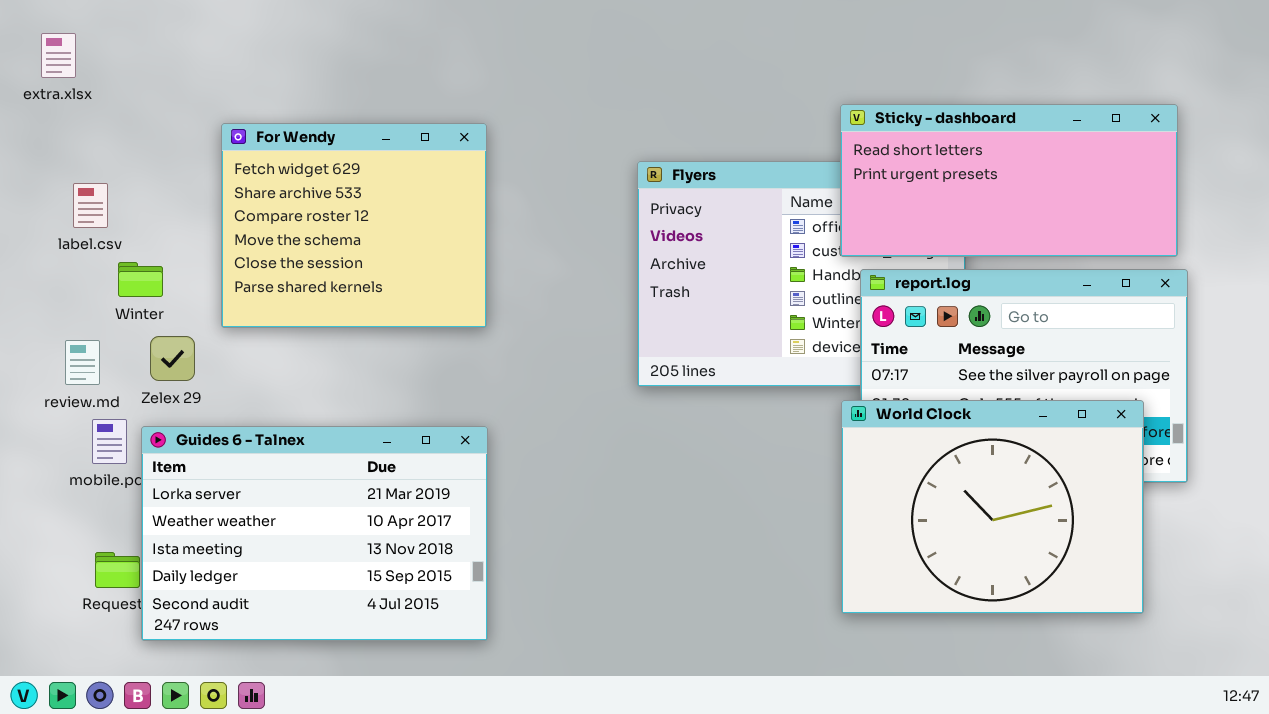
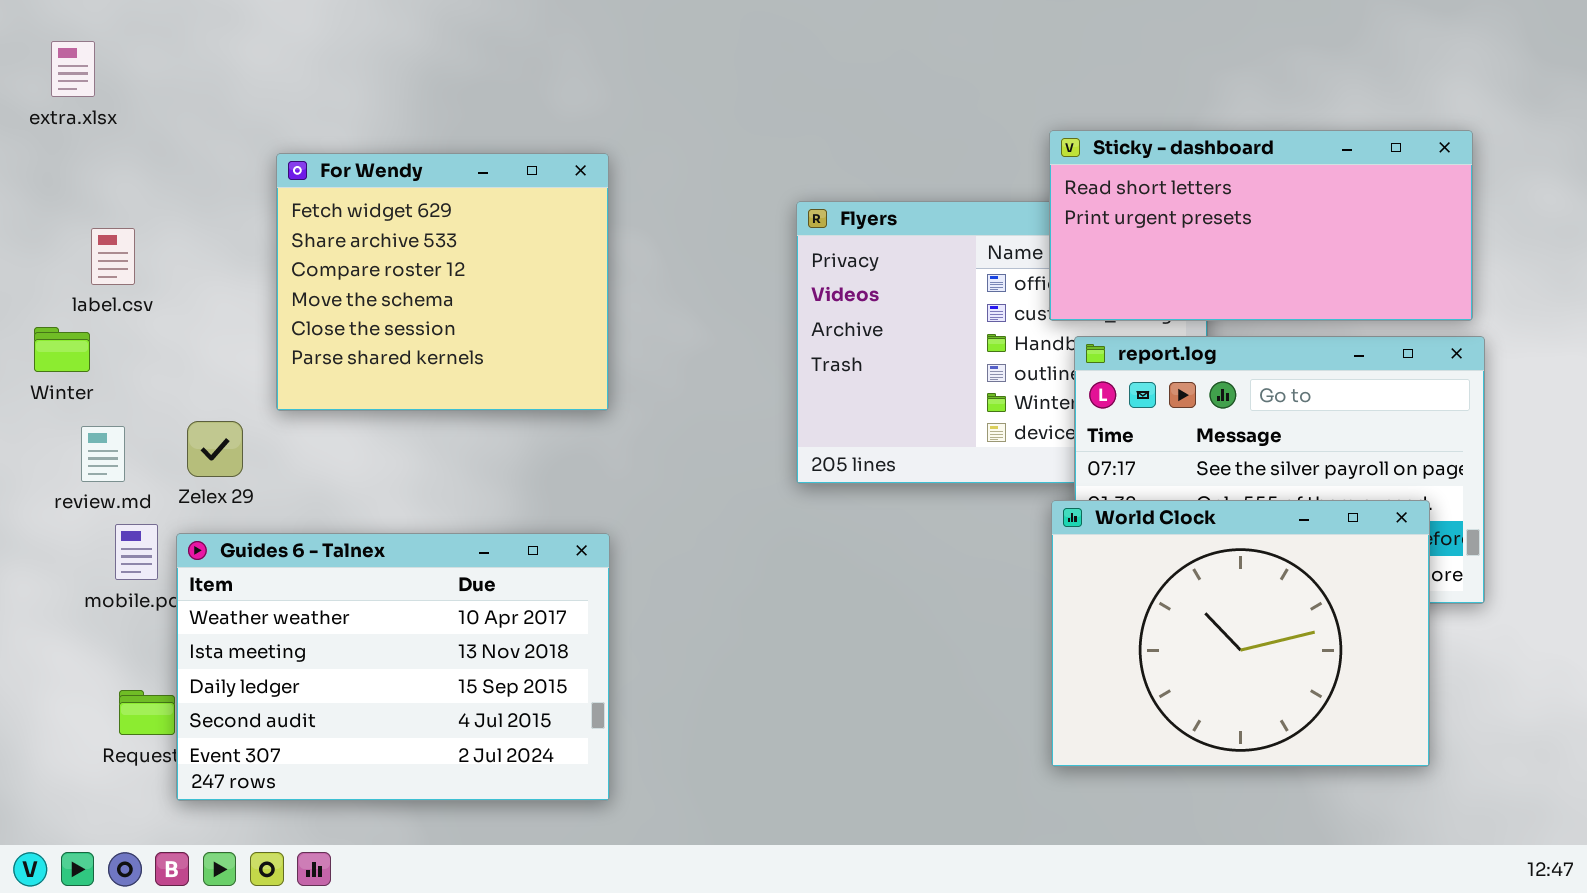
Winter: [118,262,163,297] -> [34,327,90,372], moved
Guides 6 - Talnex: [141,426,488,641] -> [176,533,610,801], scrolled down 1 row

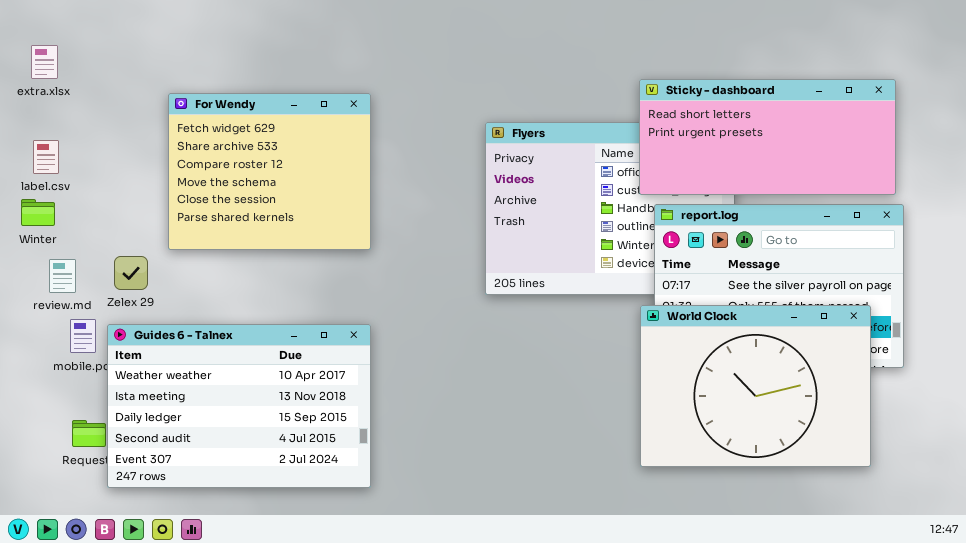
extra.xlsx: [51,41,95,97] -> [31,45,58,79], moved
label.csv: [91,228,135,285] -> [33,140,59,174], moved

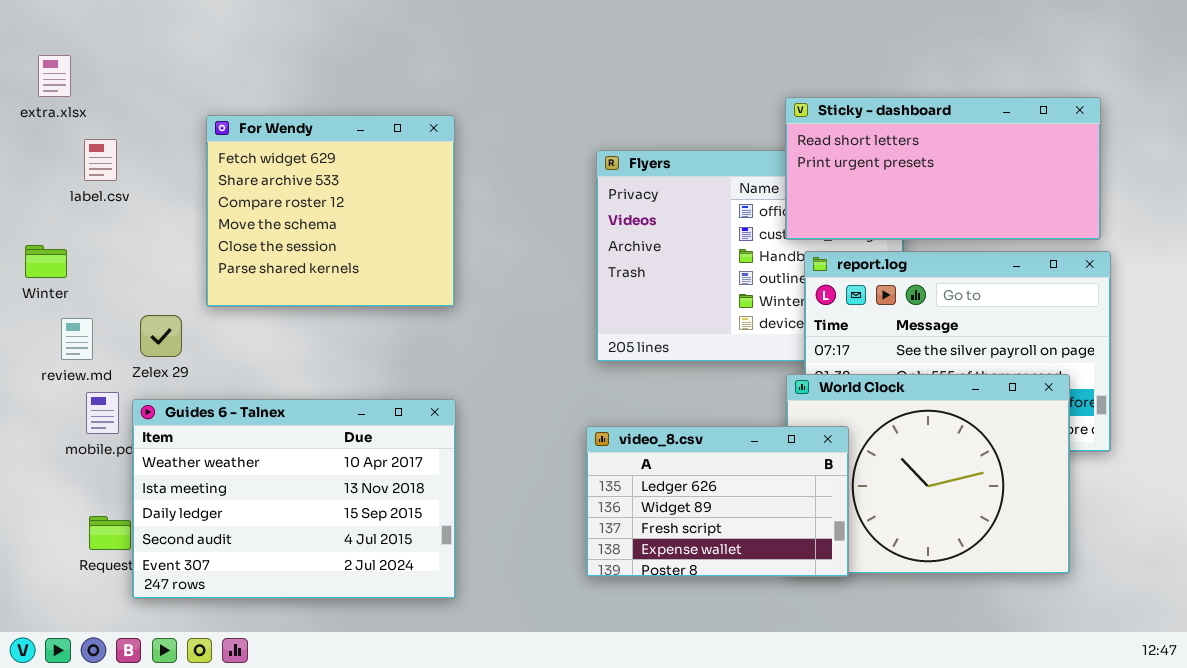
label.csv: [33,140,59,174] -> [84,139,117,181], moved
video_8.csv: none -> [586,426,849,577], opened

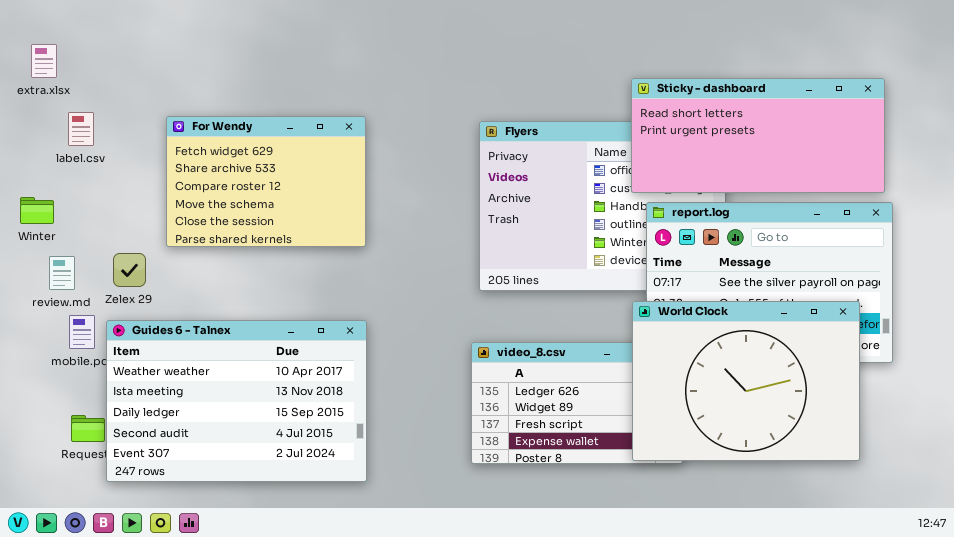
For Wendy: [206,115,455,307] -> [166,116,366,247], resized
World Clock: [786,374,1070,574] -> [632,301,860,461], raised

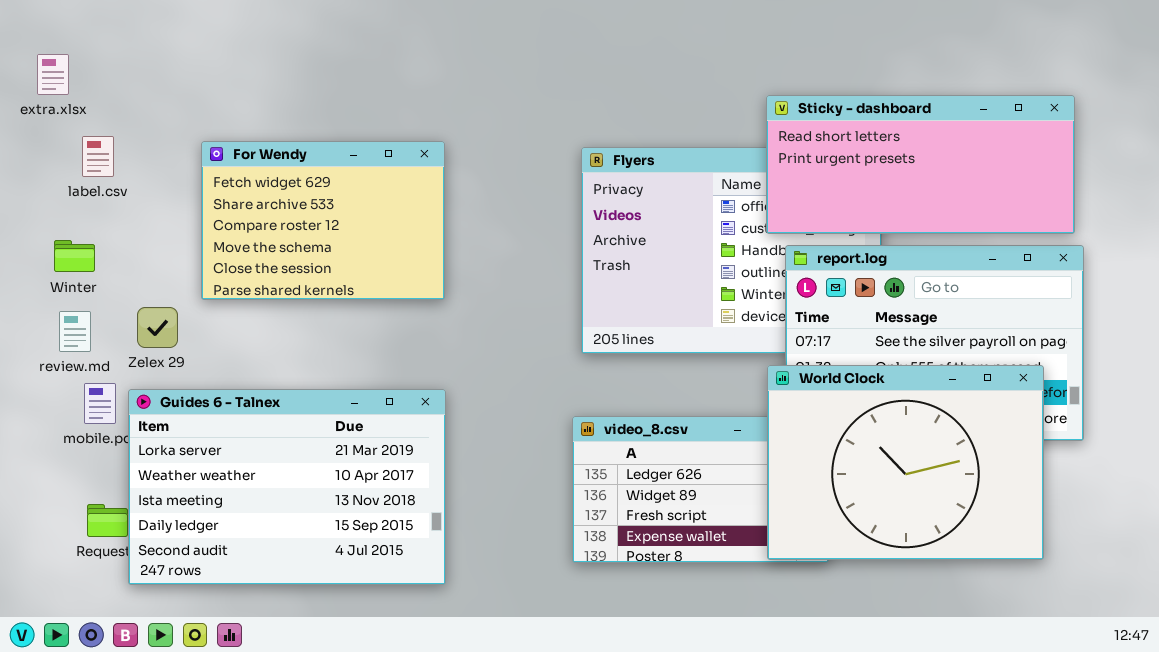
Winter: [20,197,54,224] -> [54,240,95,272], moved
Guides 6 - Talnex: [106,320,367,482] -> [128,389,446,585], scrolled up 1 row

